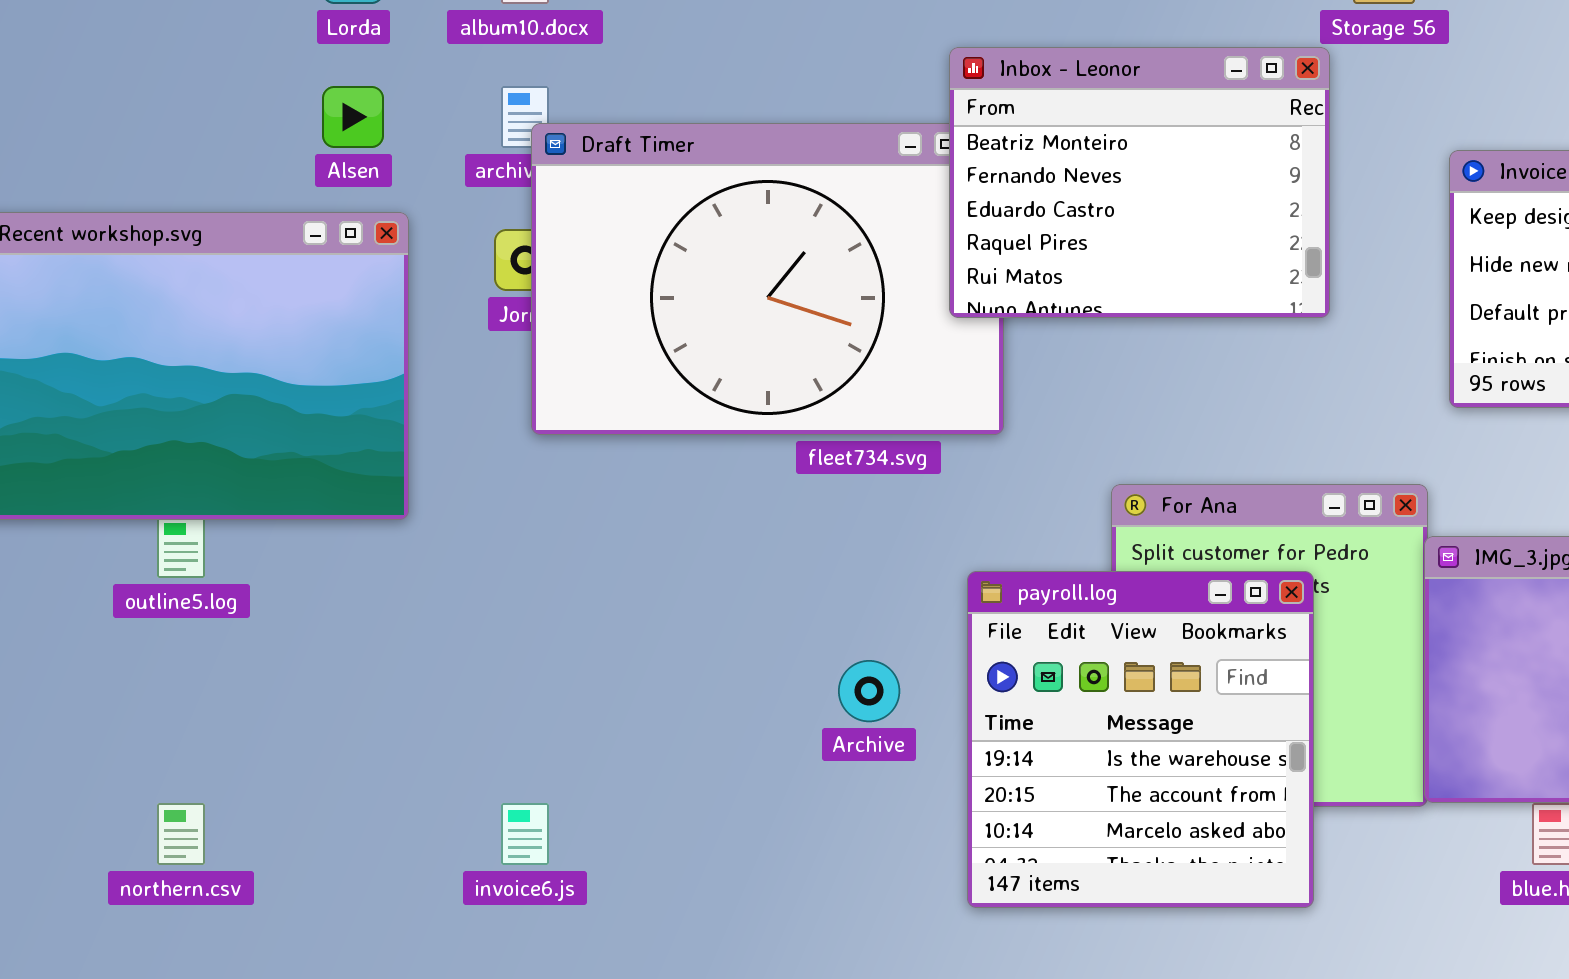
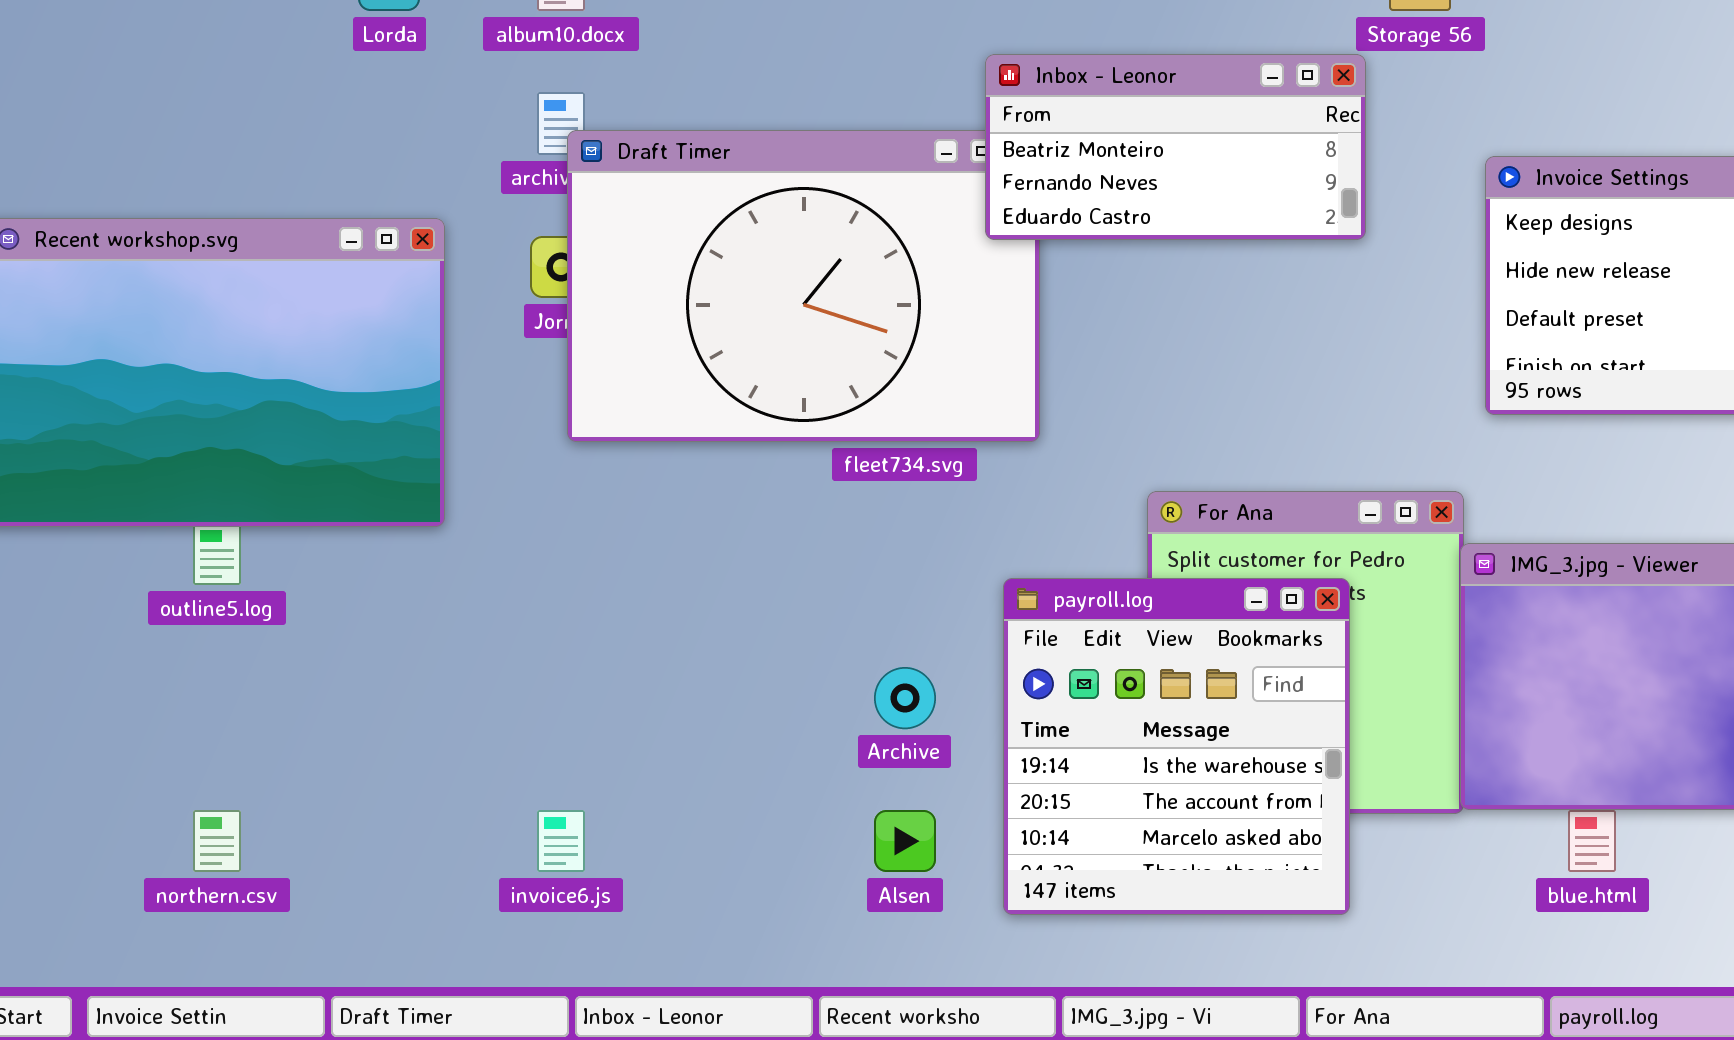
Inbox - Leonor: [949,47,1330,318] -> [985,54,1366,240], resized
Alsen: [322,86,384,148] -> [874,810,936,872], moved

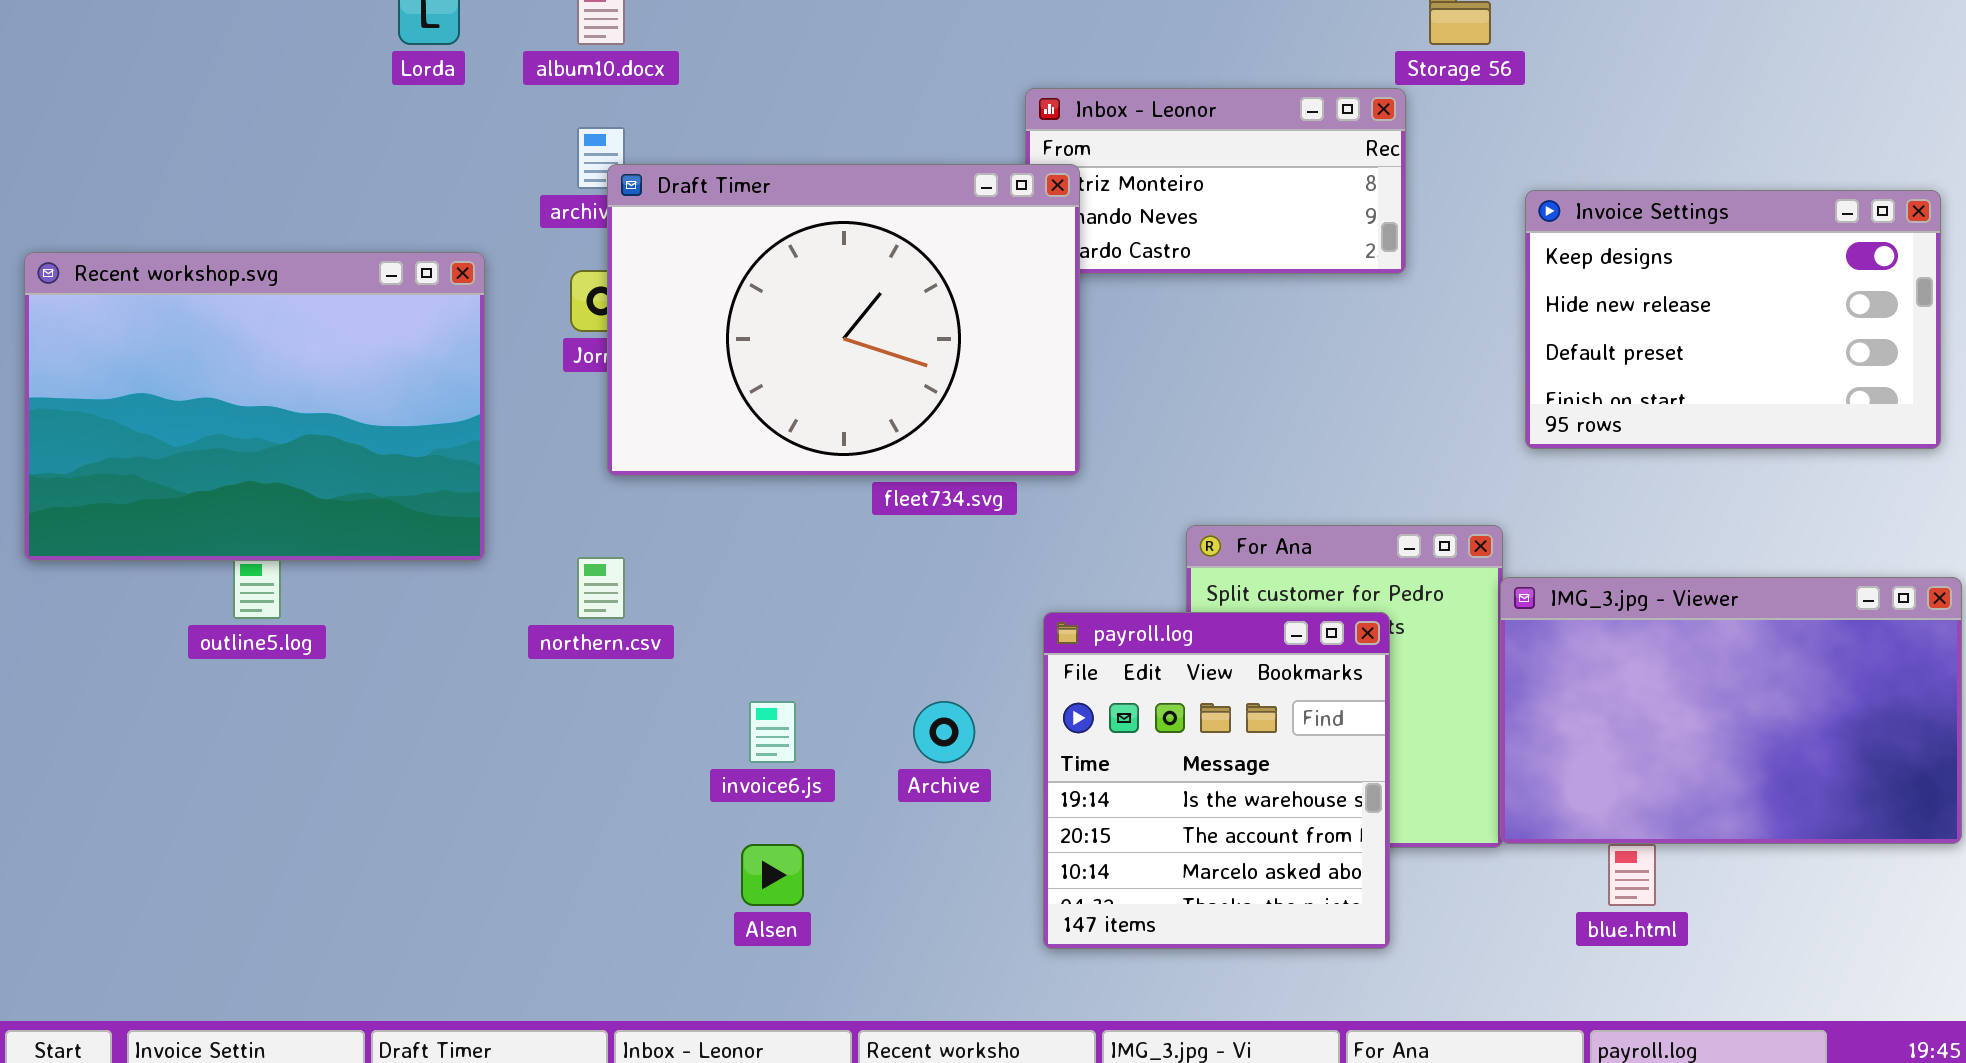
Draft Timer: [567,130,1040,442] -> [607,164,1080,476], raised
northern.csv: [193,810,241,872] -> [577,557,625,619], moved
invoice6.js: [537,810,585,872] -> [749,701,796,763], moved
Alsen: [874,810,936,872] -> [741,844,804,906], moved

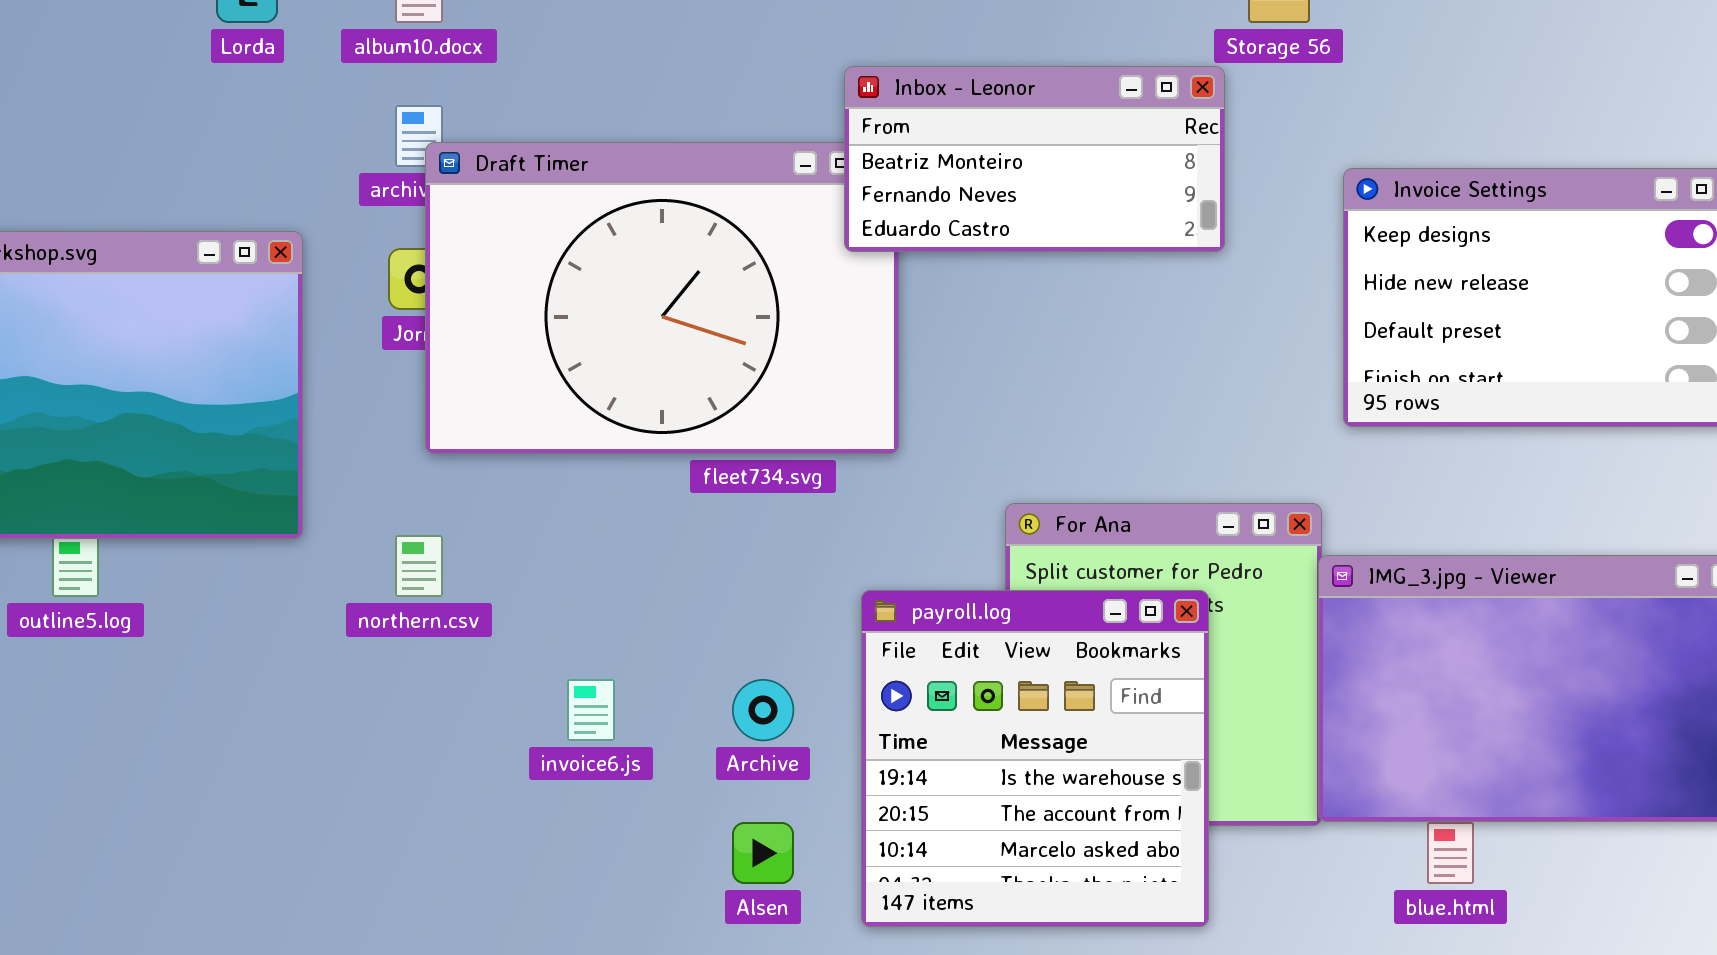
Inbox - Leonor: [1025,88,1406,274] -> [844,66,1225,252], raised
Alsen: [741,844,804,906] -> [732,822,794,884], moved

